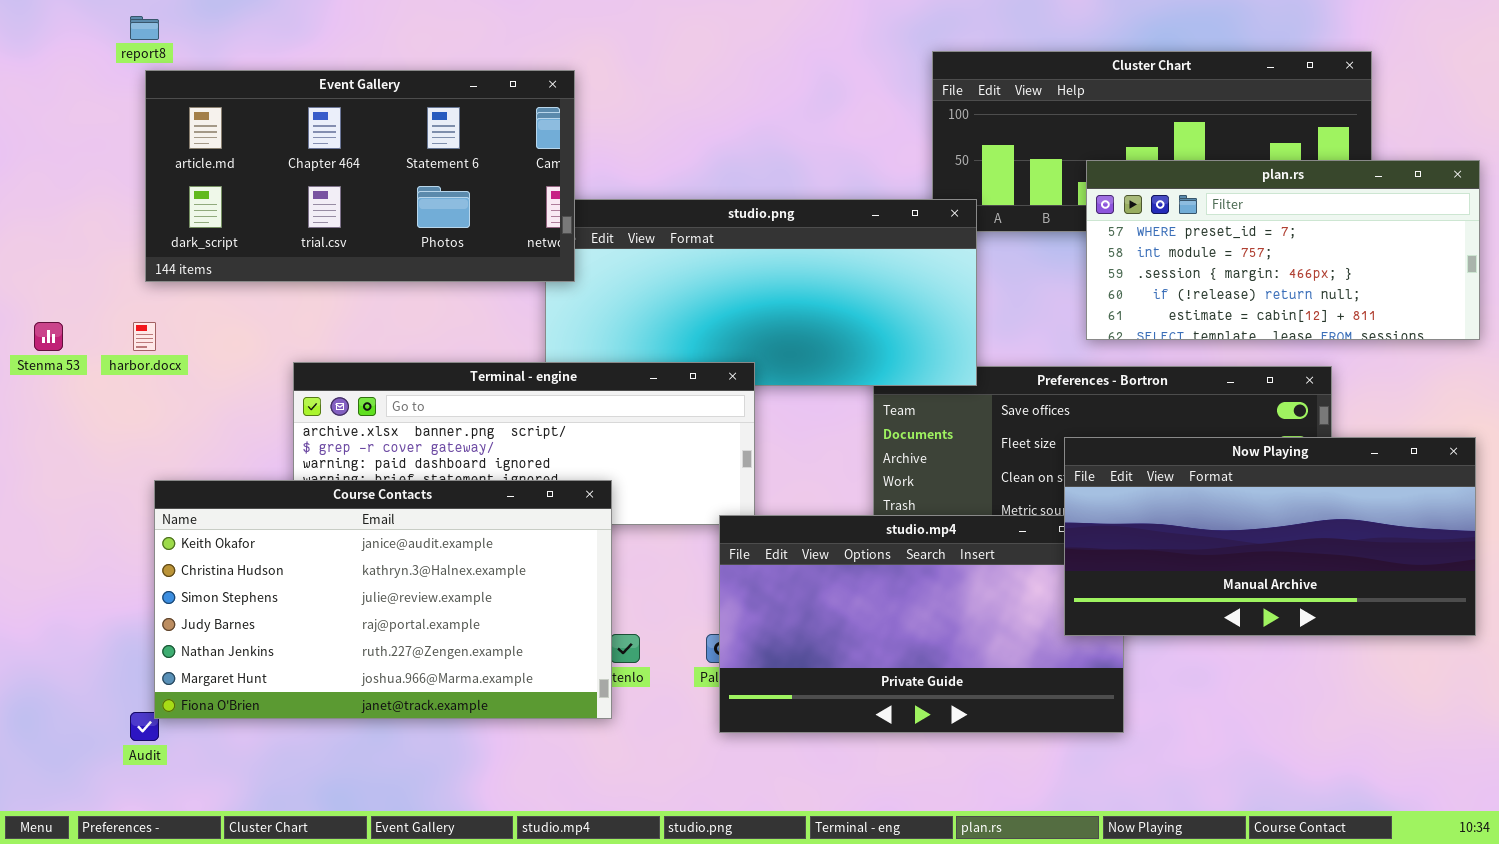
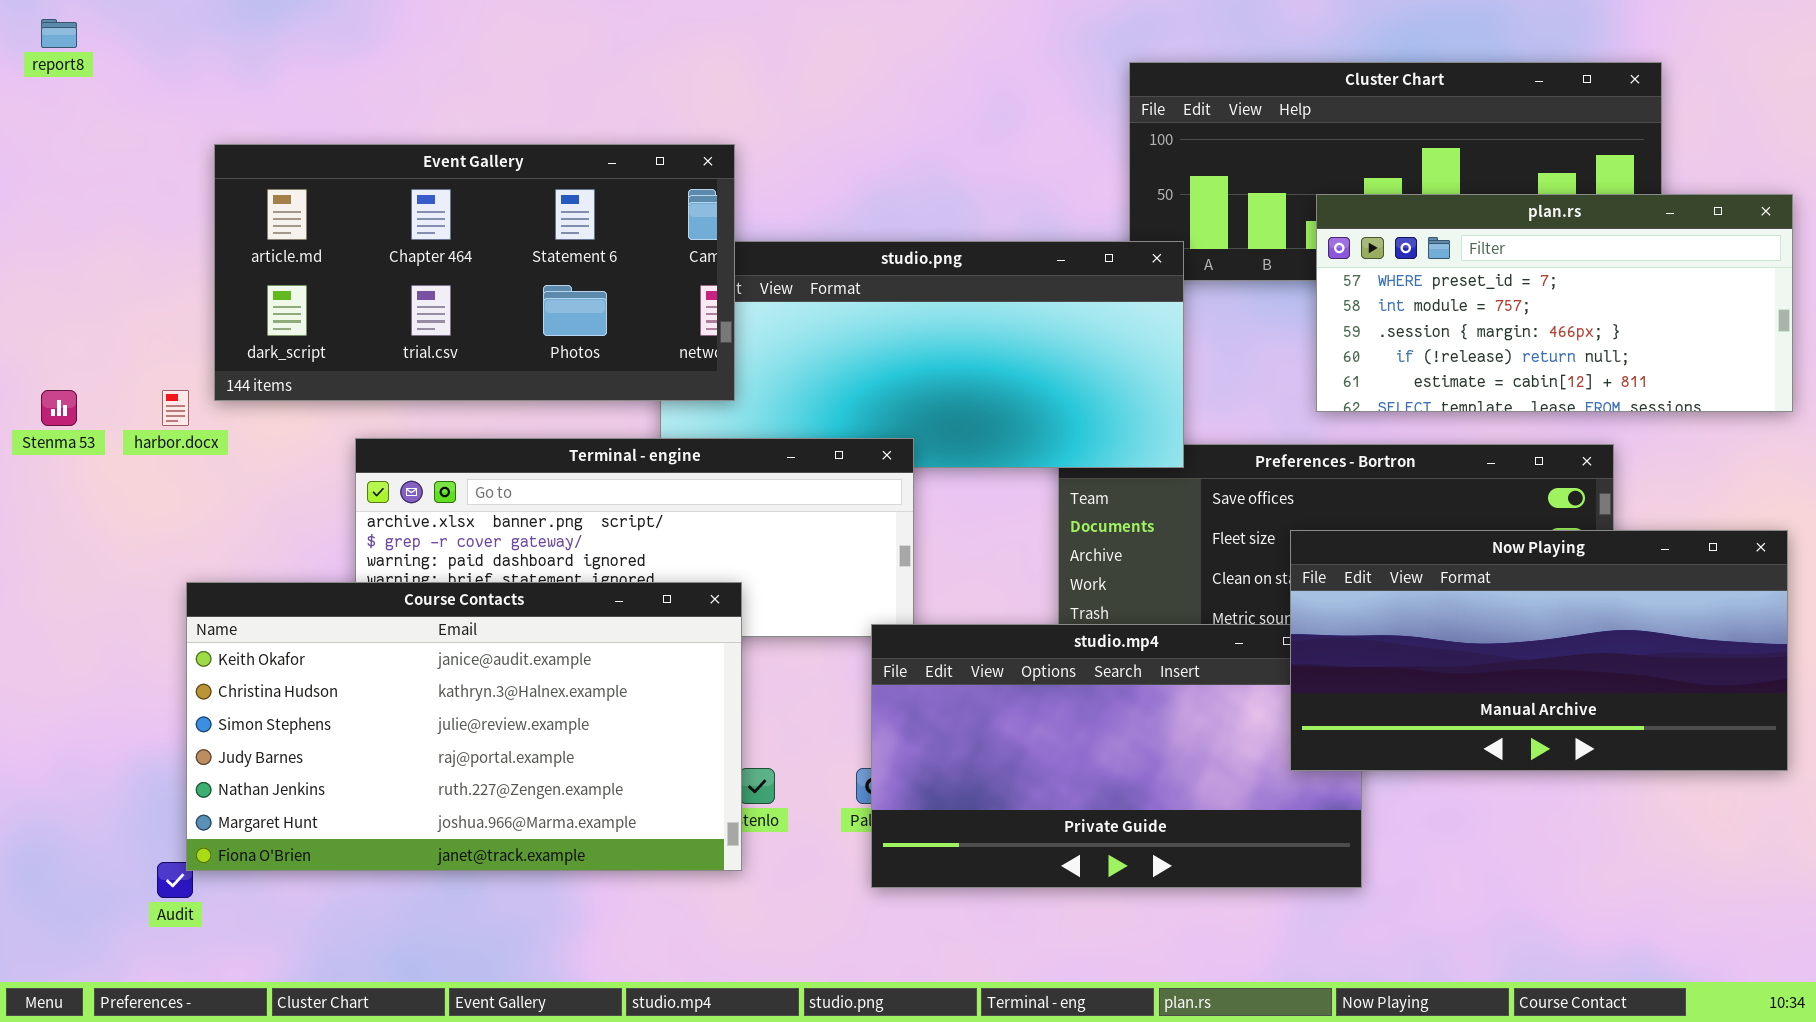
report8: [130,16,159,40] -> [41,19,77,48], moved
Event Gallery: [145,70,575,282] -> [214,144,735,401], moved

